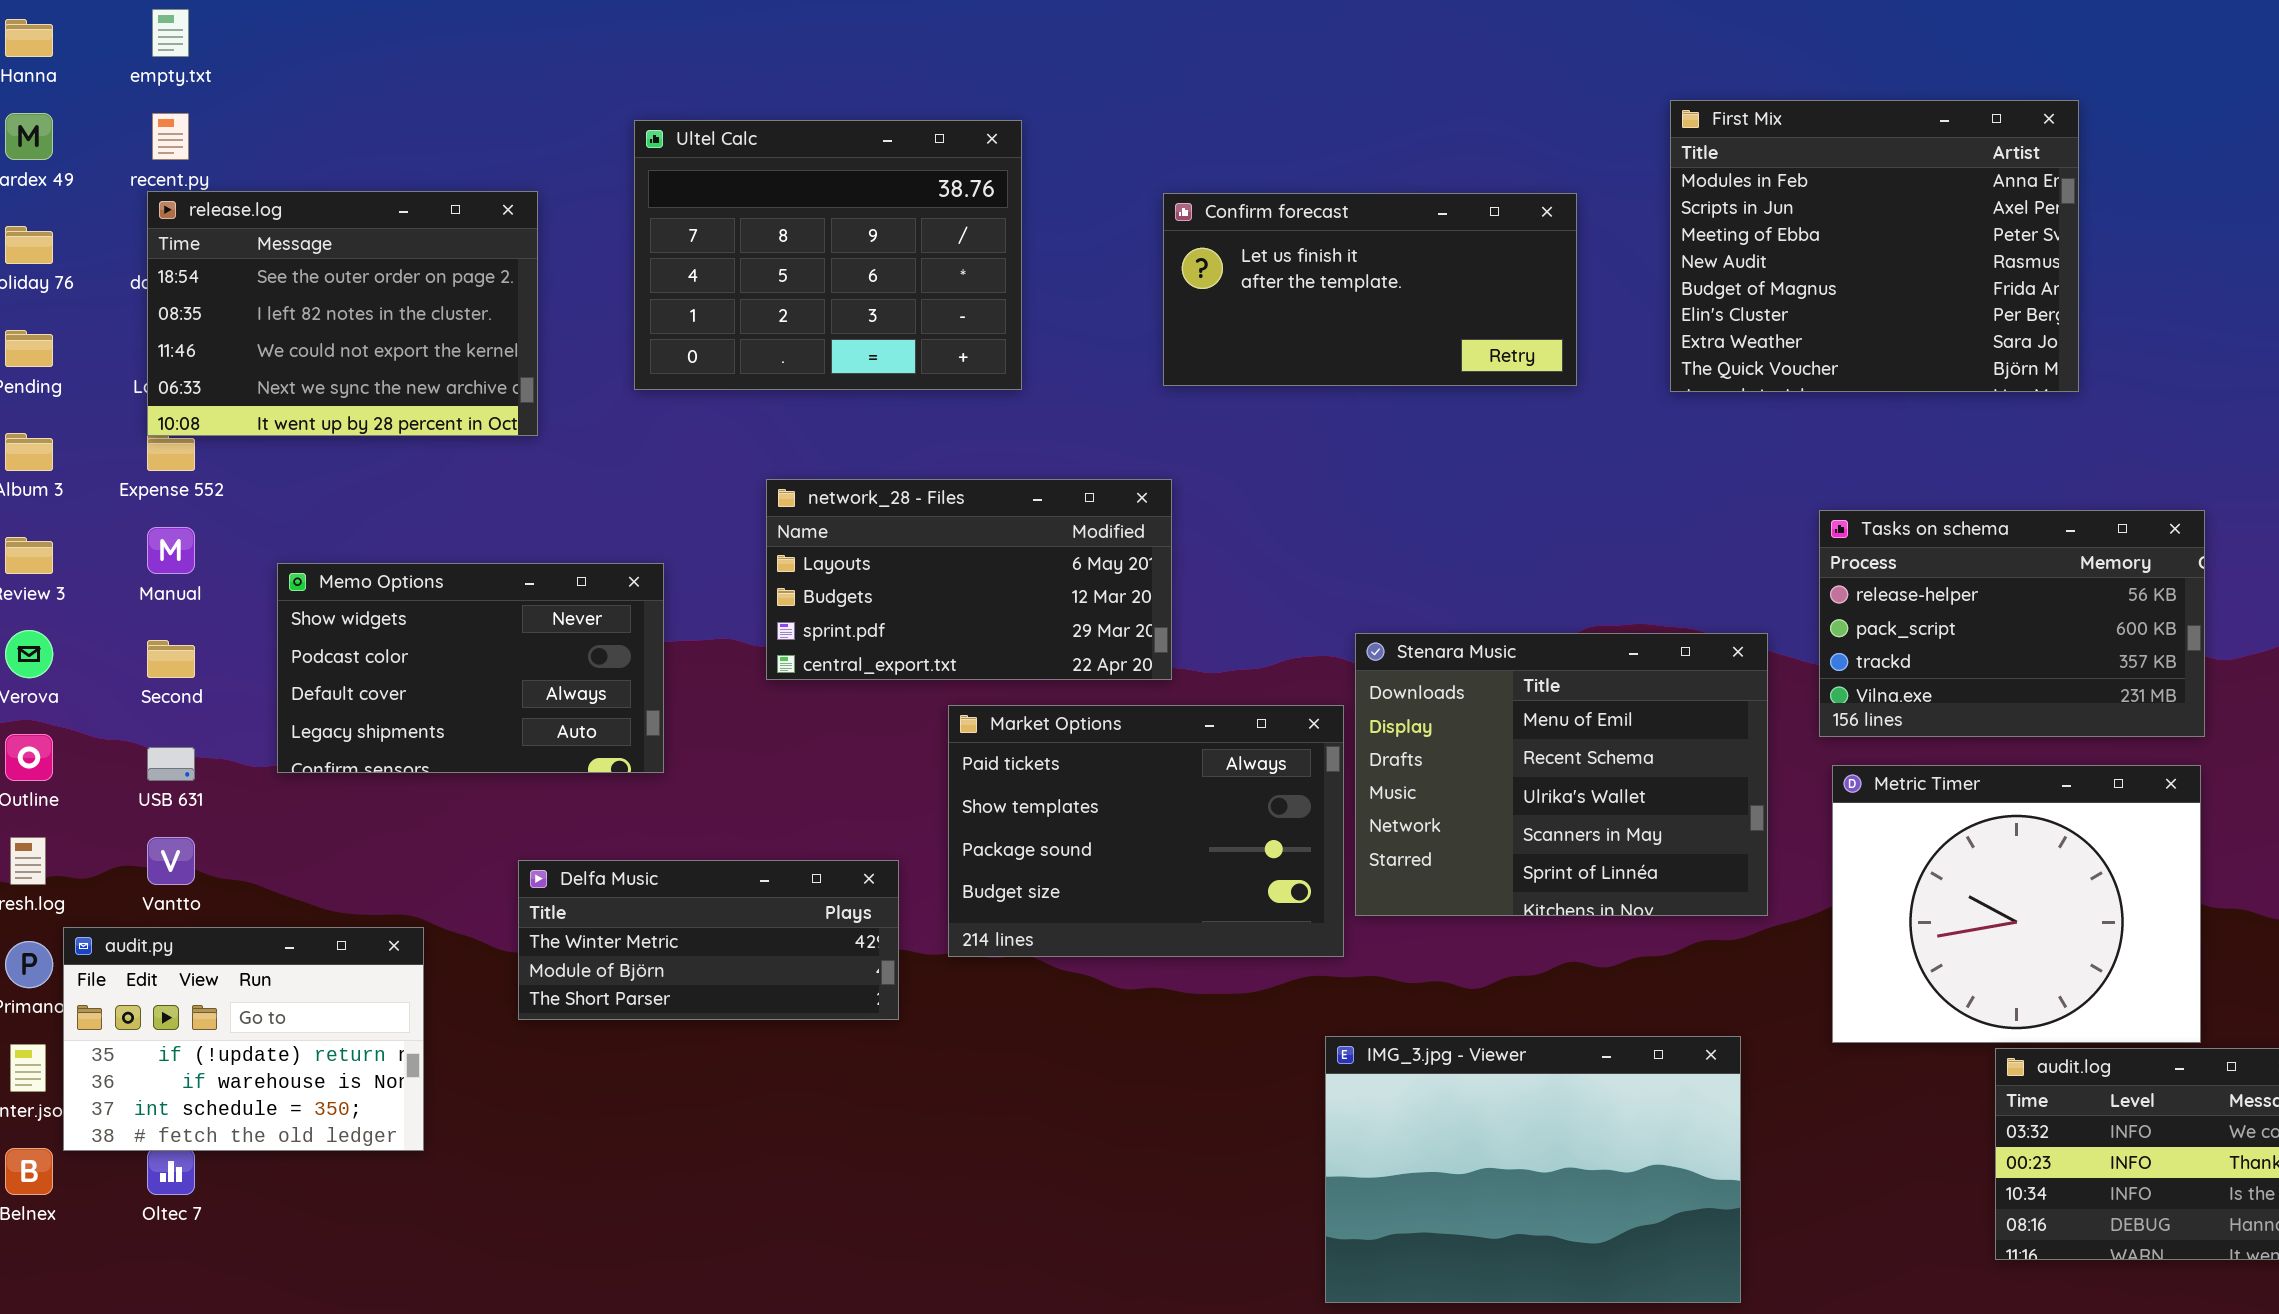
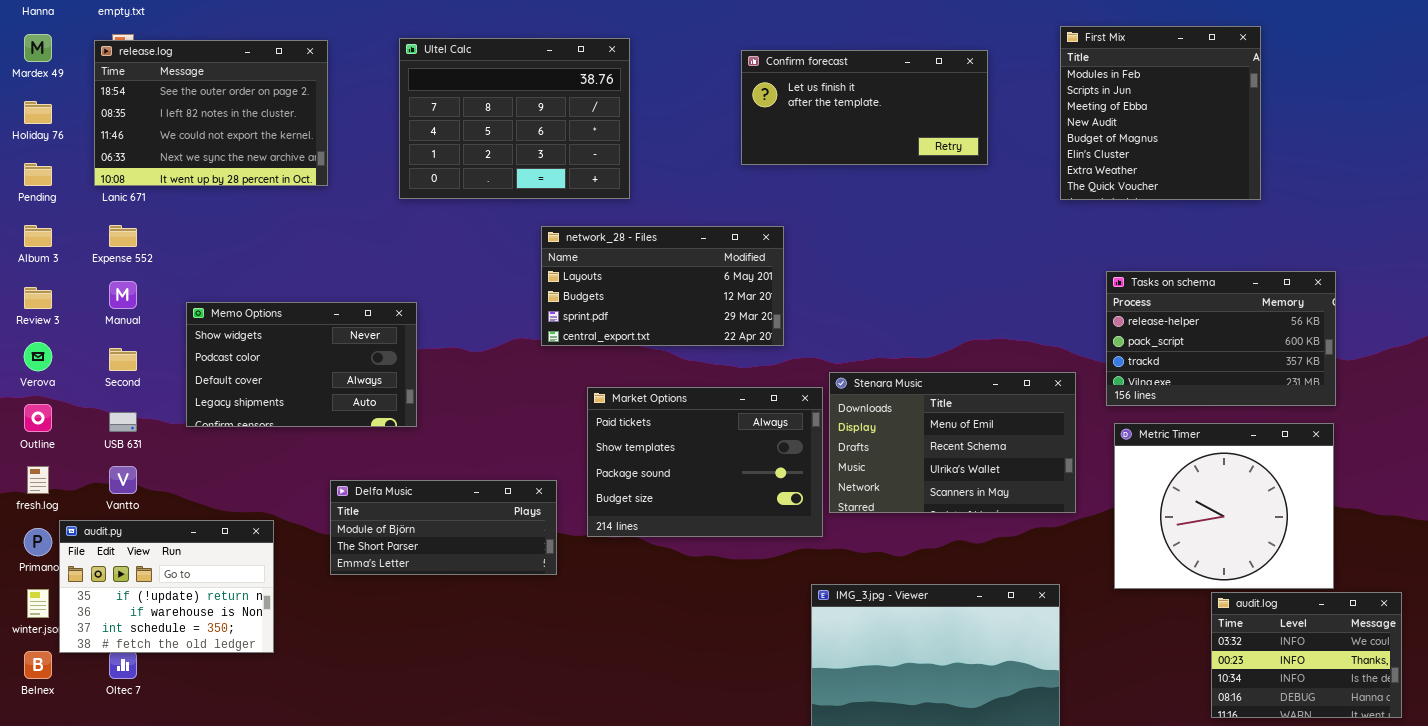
First Mix: [1670,100,2079,392] -> [1060,26,1261,200], resized
release.log: [147,191,538,436] -> [94,40,328,186], moved
Confirm forecast: [1163,193,1577,386] -> [741,50,988,165], moved
network_28 - Files: [766,479,1172,680] -> [541,226,784,346], moved
Stenara Music: [1355,633,1768,916] -> [829,372,1076,513], resized
Delfa Music: [518,860,899,1020] -> [330,480,557,575], scrolled down 1 row

